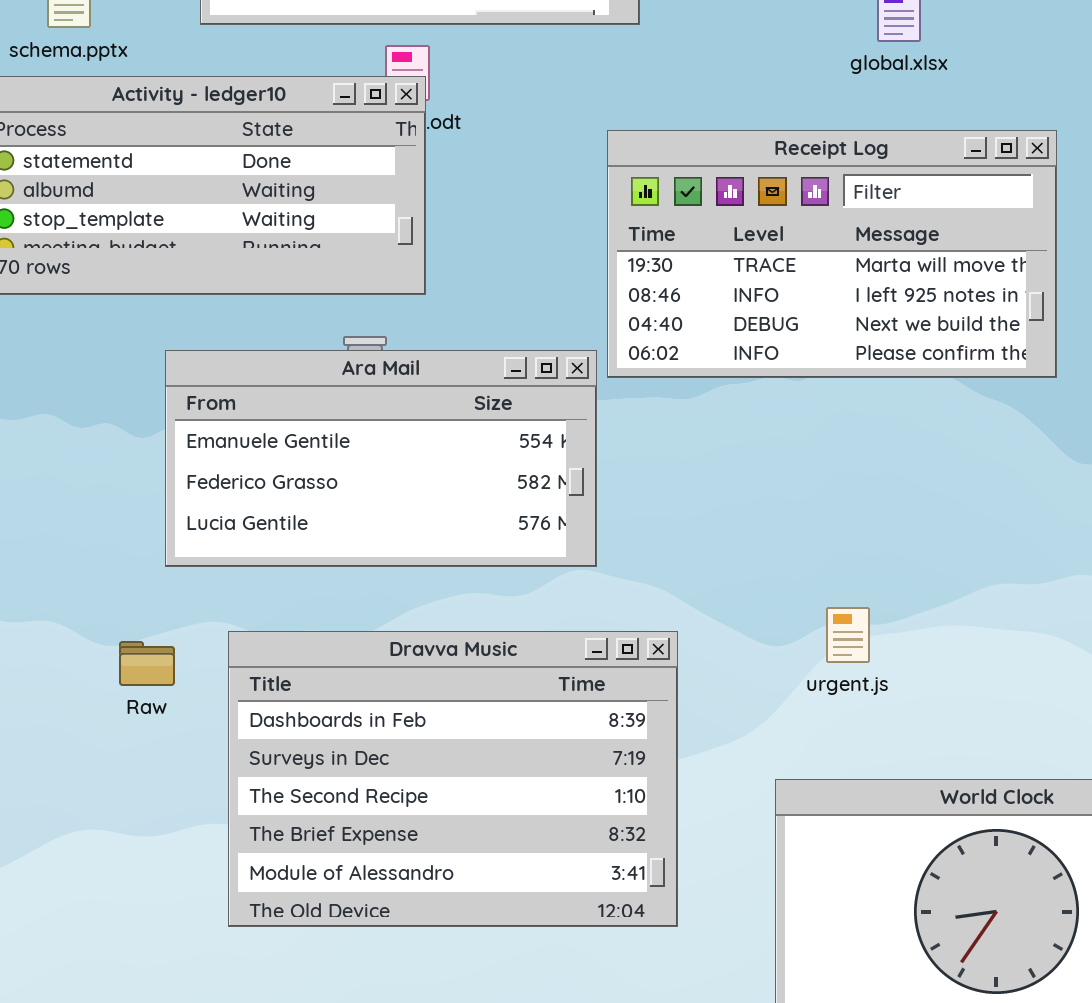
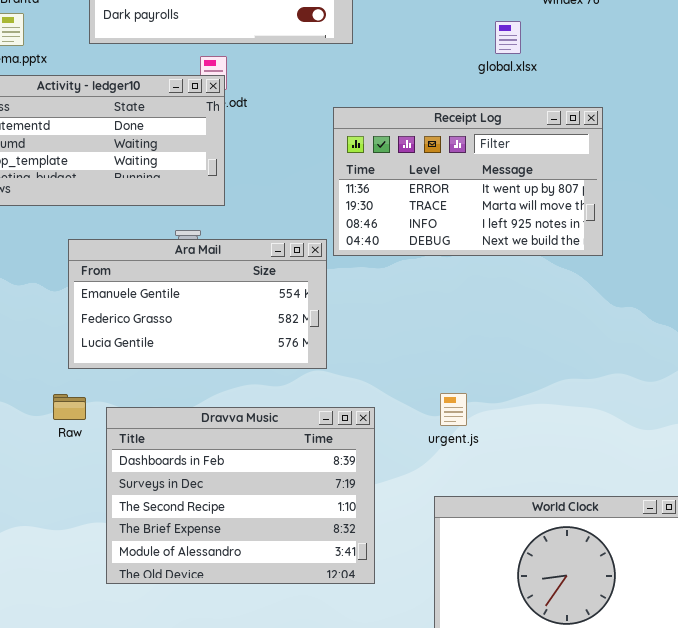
Receipt Log: [607,130,1057,378] -> [333,107,603,256], scrolled up 1 row
urgent.js: [826,607,870,663] -> [440,393,467,426], moved
Raw: [119,641,175,686] -> [53,394,86,420], moved

